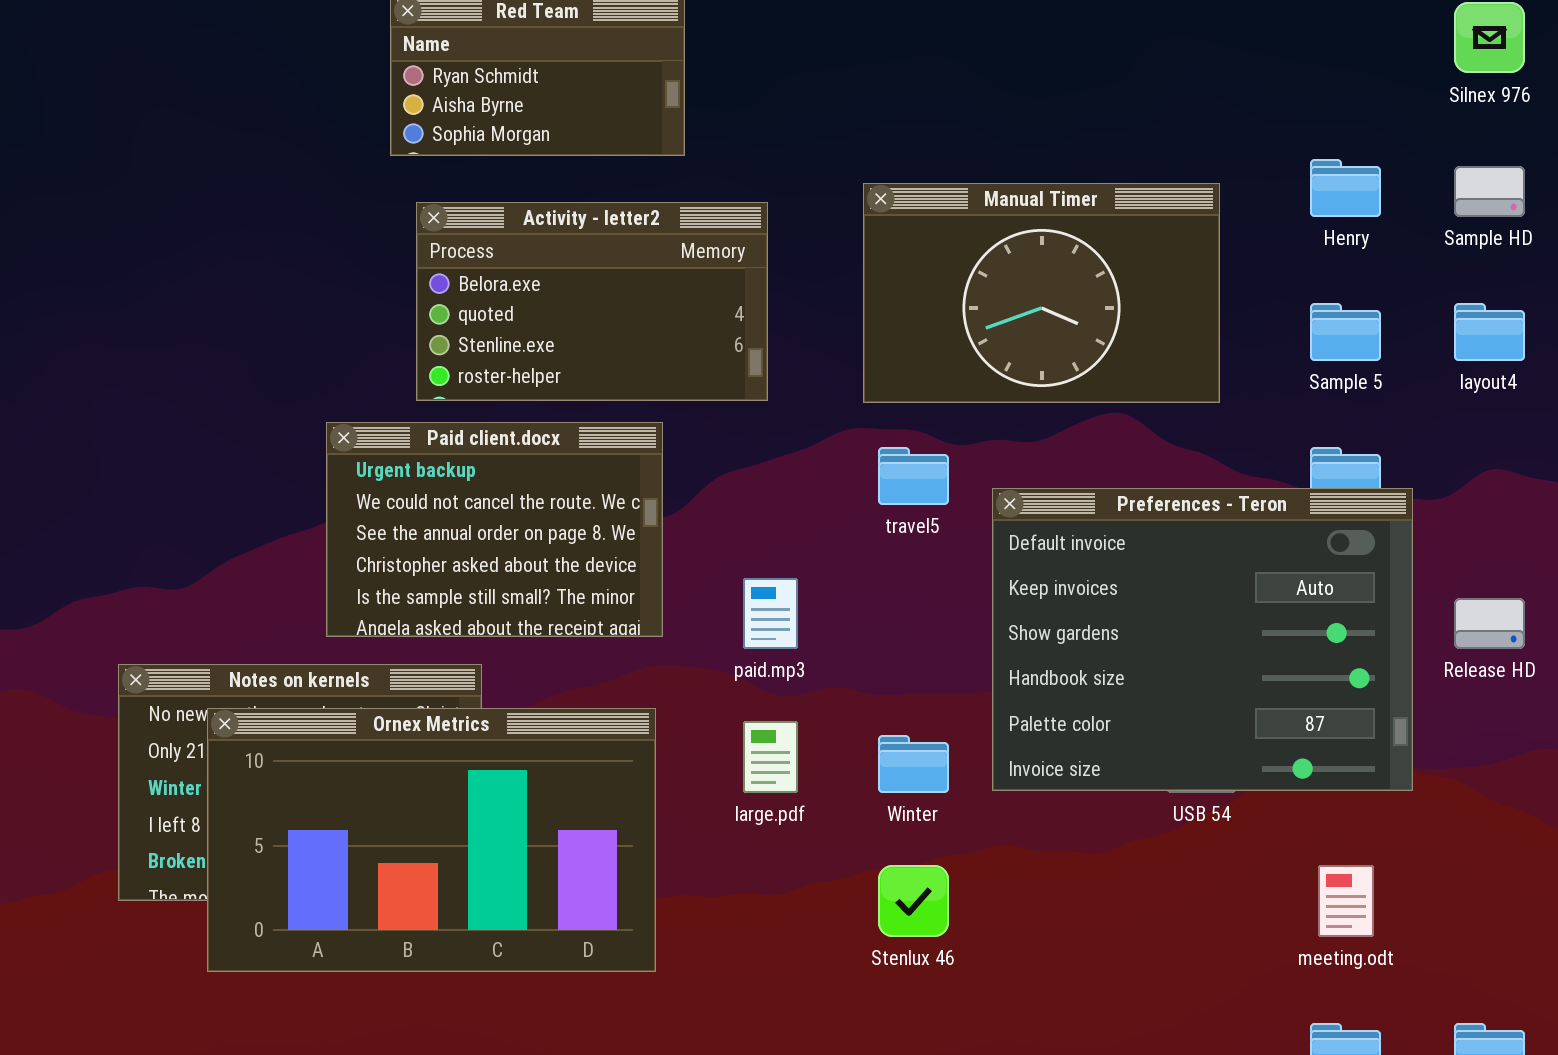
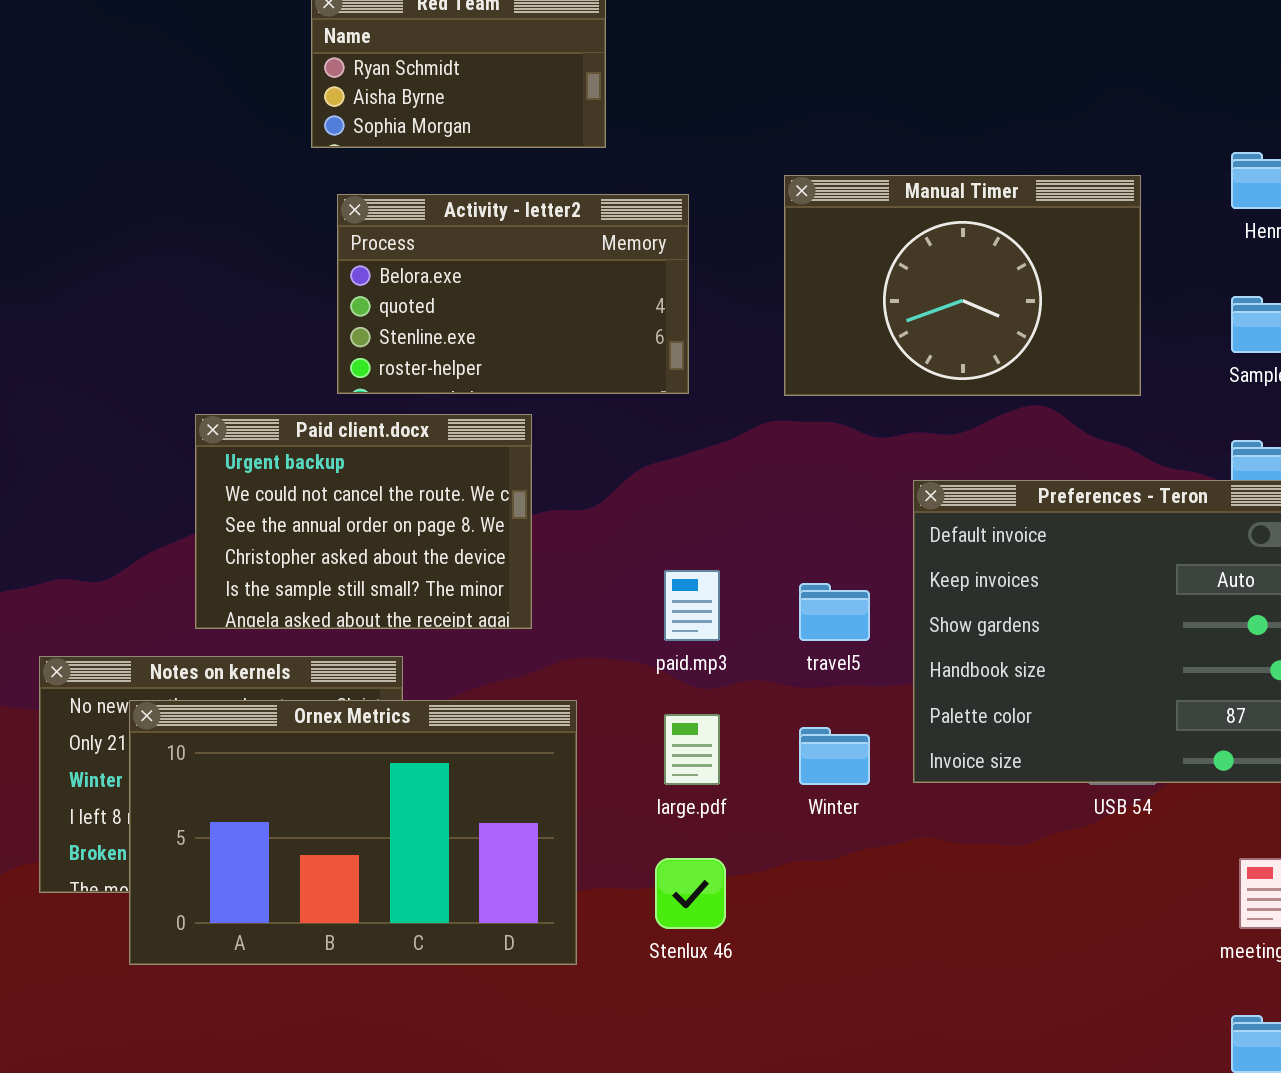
Paid client.docx: [326,422,663,637] -> [195,414,532,629], moved
travel5: [878,447,949,505] -> [799,583,870,641], moved
Stenlux 46: [878,865,949,937] -> [655,858,726,929], moved

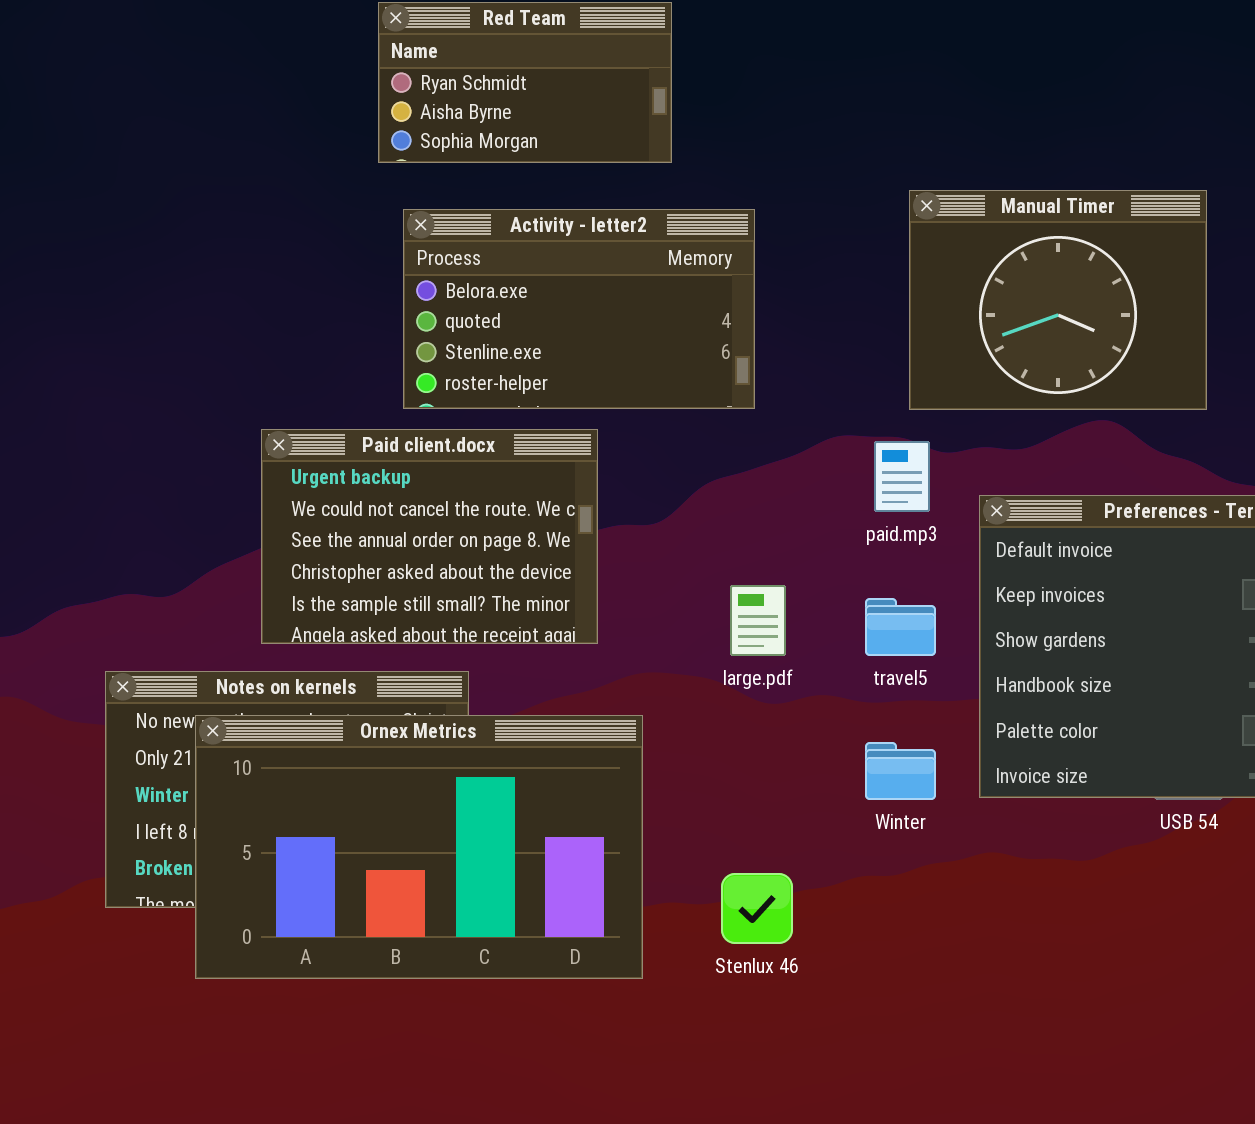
Manual Timer: [784,175,1141,396] -> [909,190,1207,410], resized
paid.mp3: [664,570,720,641] -> [874,441,930,512], moved
large.pdf: [664,714,720,785] -> [730,585,786,656], moved

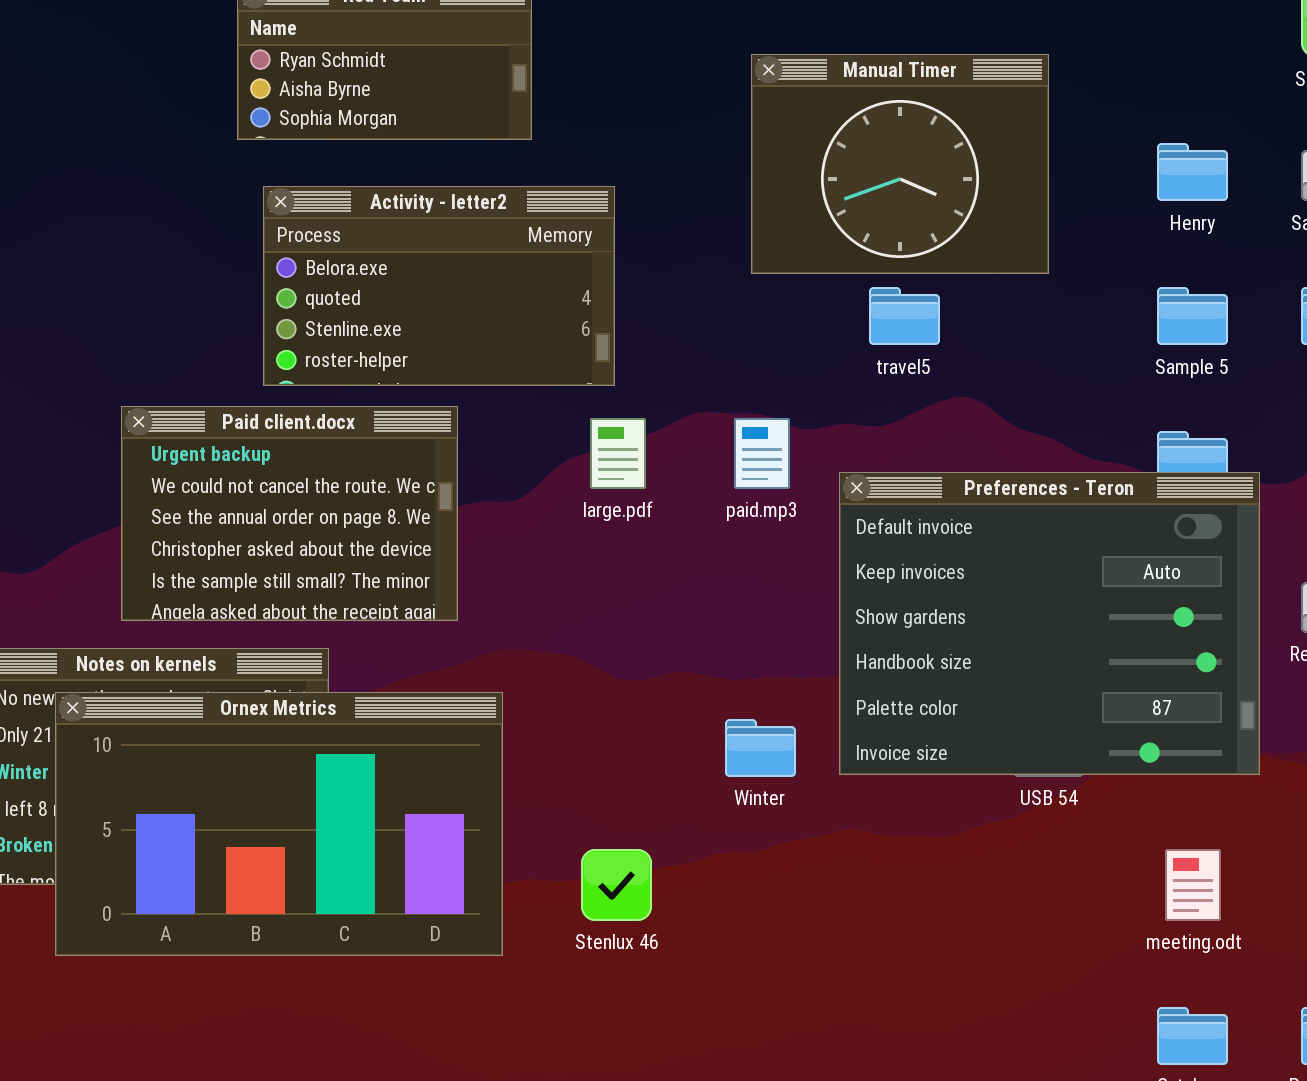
Manual Timer: [909,190,1207,410] -> [751,54,1049,274], moved
large.pdf: [730,585,786,656] -> [590,418,646,489], moved
travel5: [865,598,936,656] -> [869,287,940,345], moved

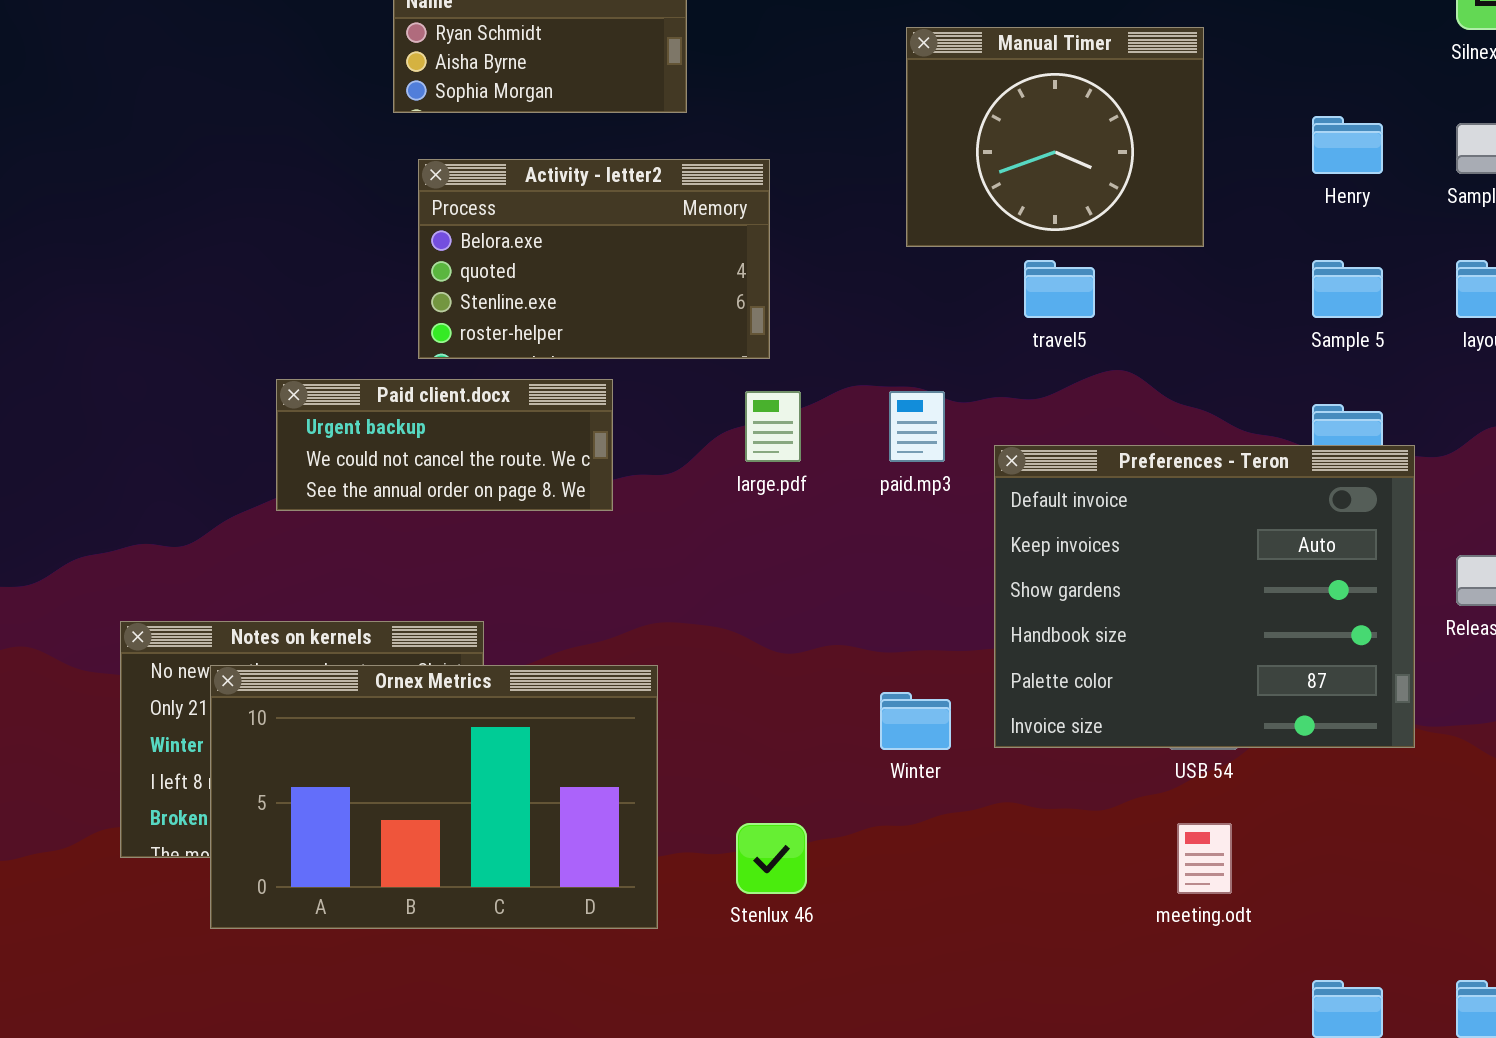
Paid client.docx: [121,406,458,621] -> [276,379,613,511], resized
meeting.odt: [1165,849,1221,921] -> [1177,823,1232,894], moved

